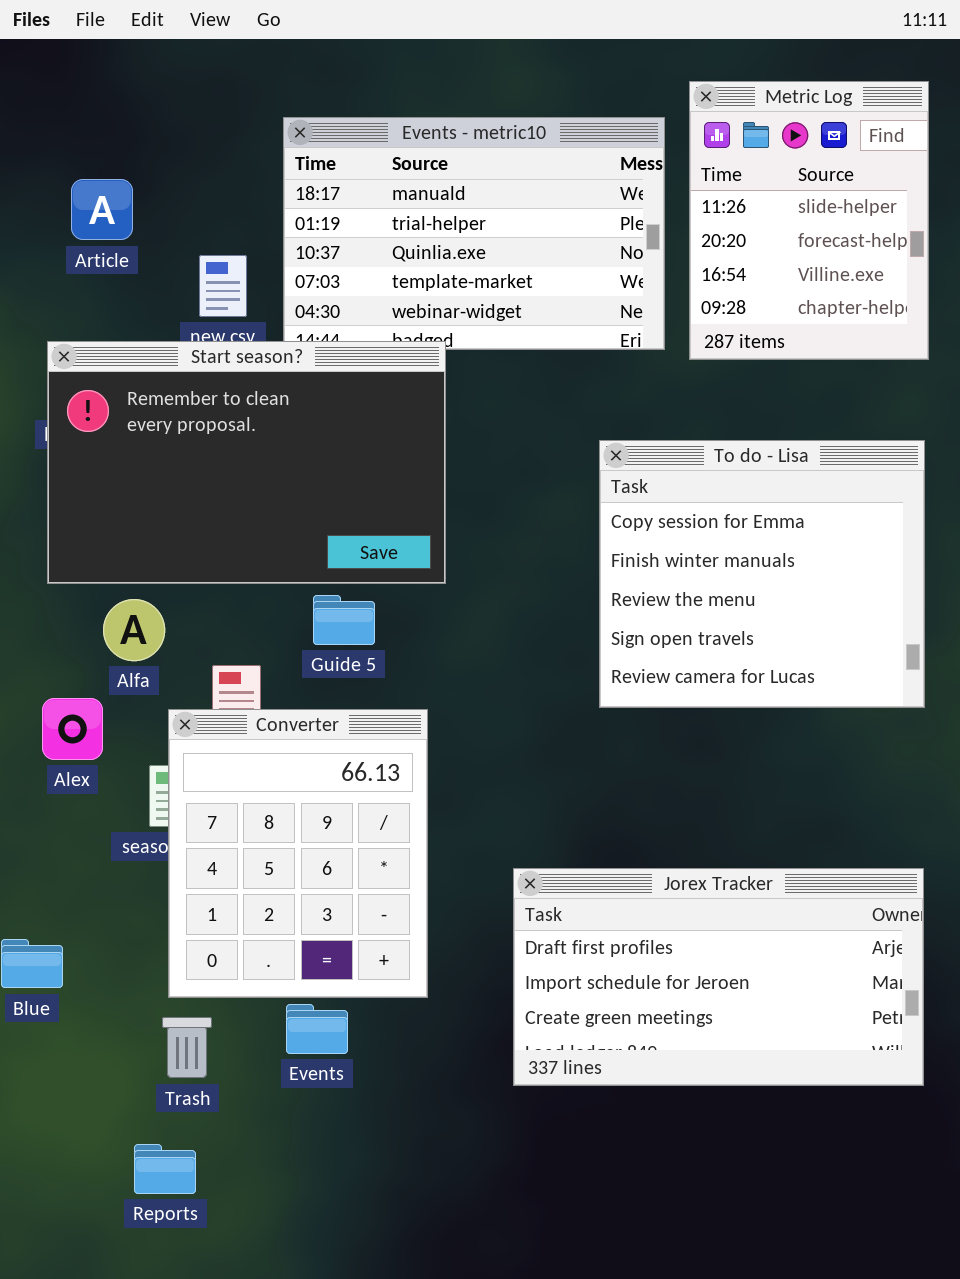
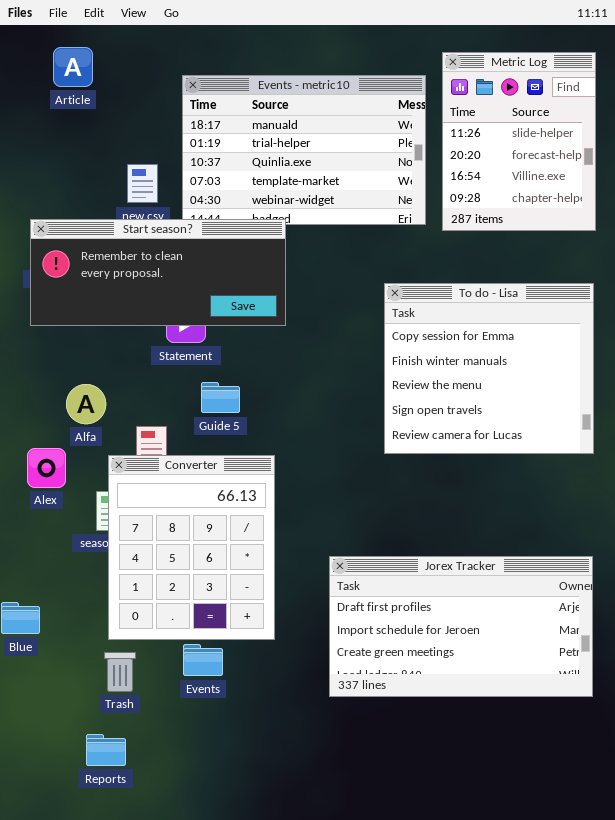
Article: [71,179,133,240] -> [53,47,93,87], moved
Start season?: [47,341,446,584] -> [30,219,286,326], resized

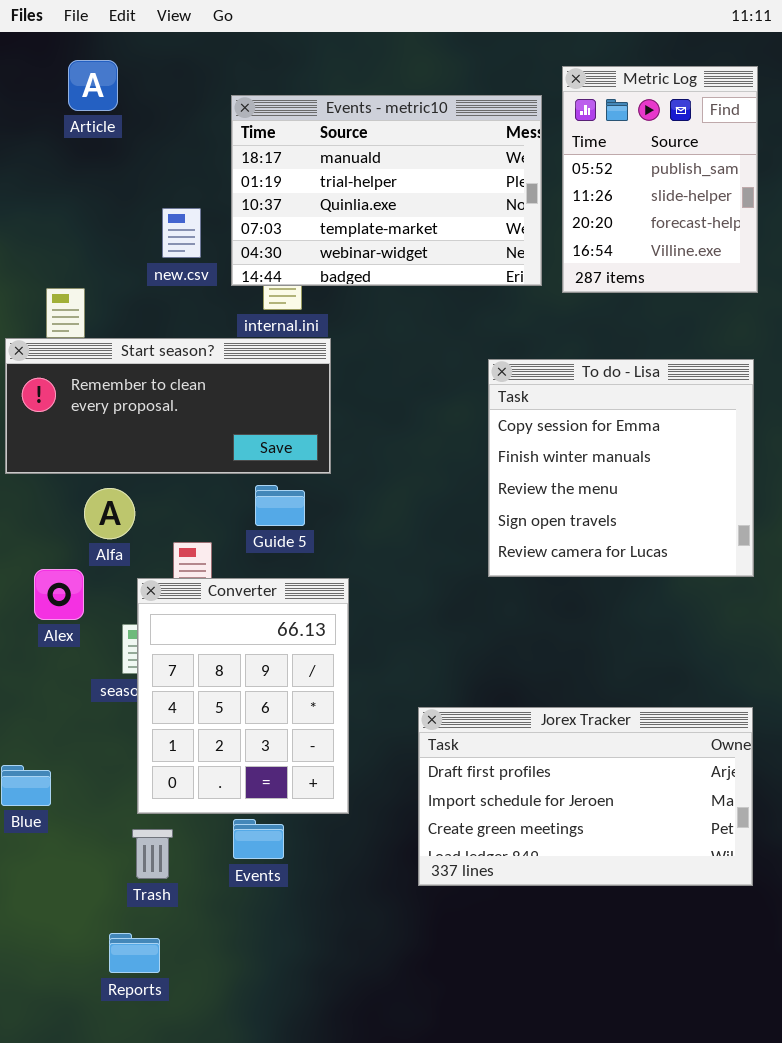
Metric Log: [442,52,596,231] -> [562,66,758,293], scrolled up 1 row
Start season?: [30,219,286,326] -> [5,338,331,474], moved

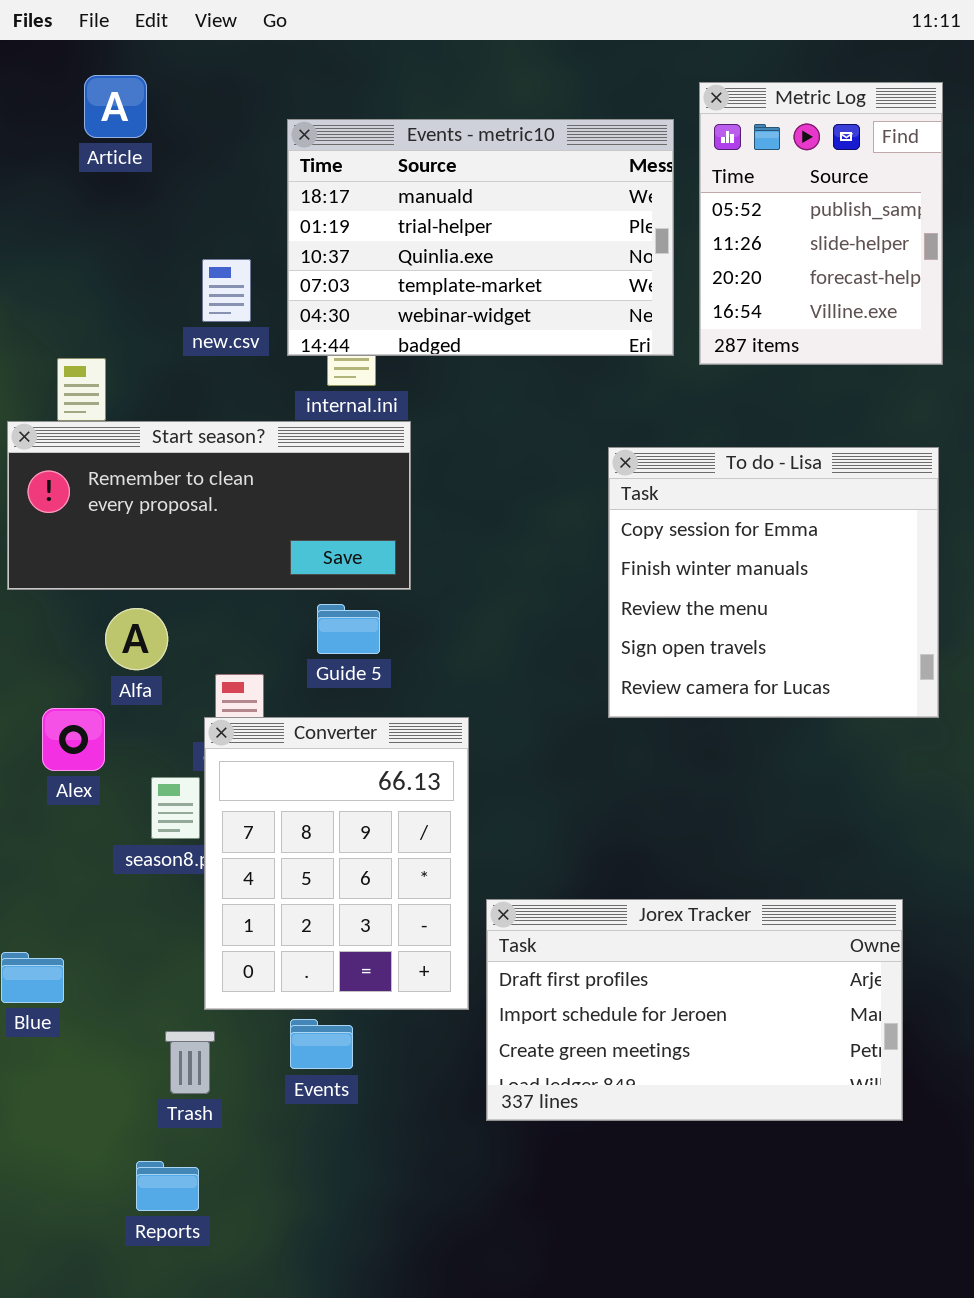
Converter: [137,578,349,814] -> [204,717,469,1010], moved
Jorex Tracker: [418,707,753,886] -> [486,899,903,1121], moved

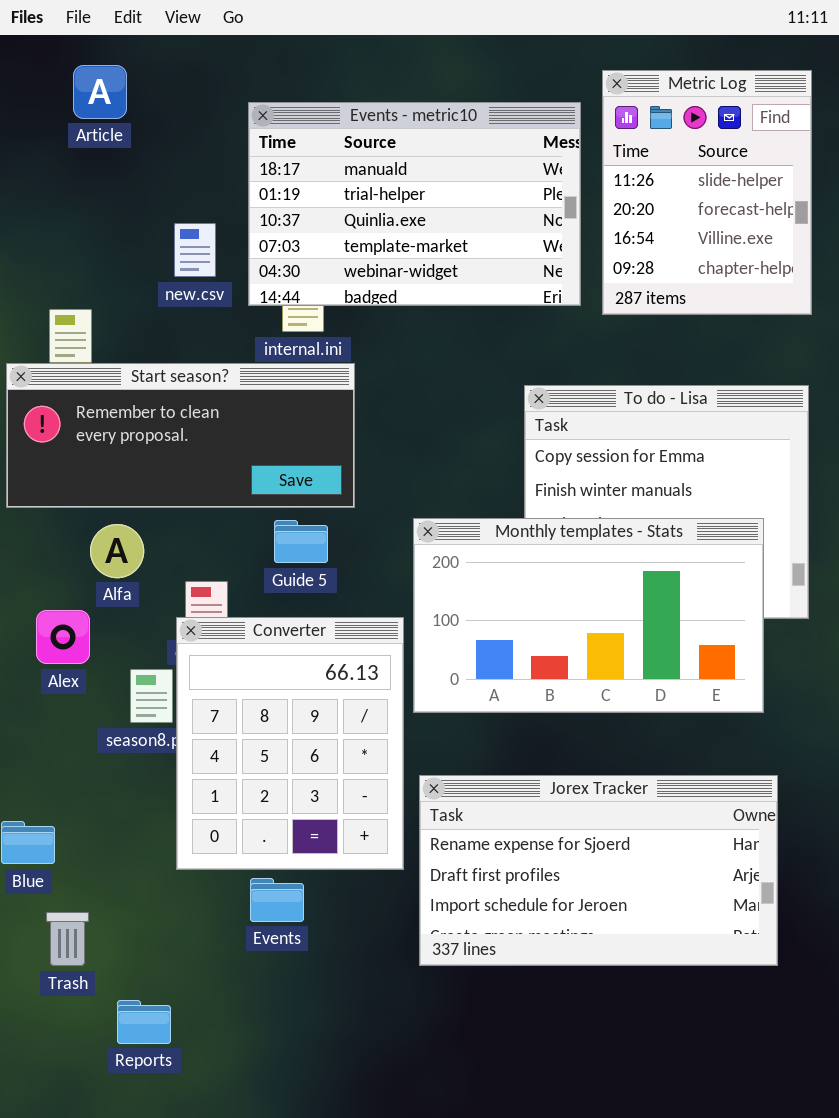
Metric Log: [699,82,943,365] -> [602,70,812,315], scrolled down 1 row
Monthly templates - Stats: none -> [413,518,764,713], opened
Jorex Tracker: [486,899,903,1121] -> [419,775,778,966], scrolled up 1 row
Trash: [165,1031,215,1094] -> [46,912,89,966], moved

